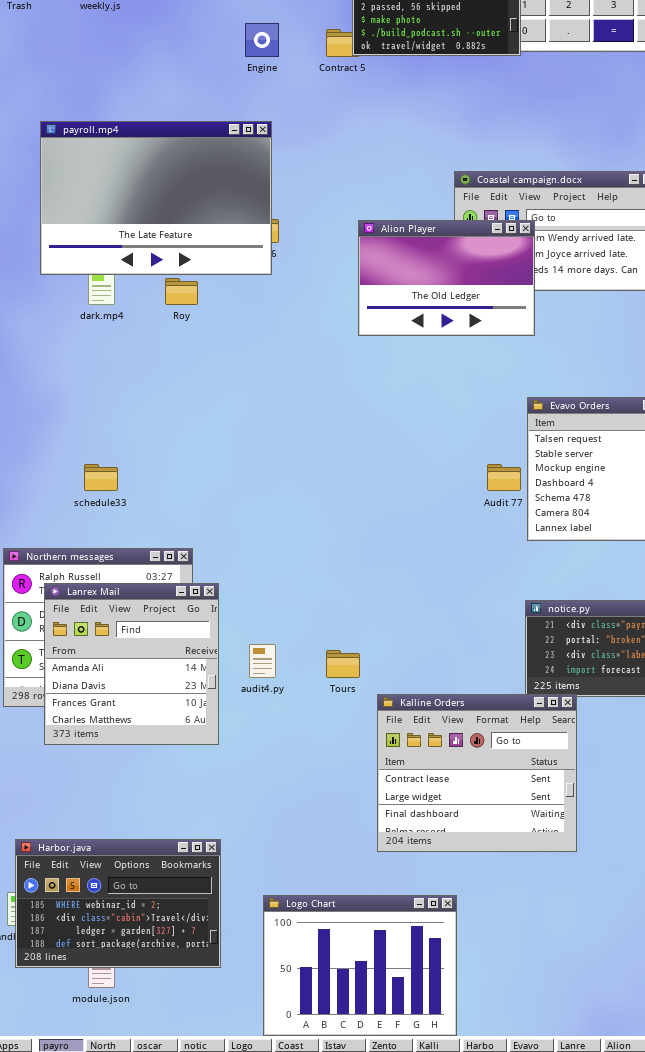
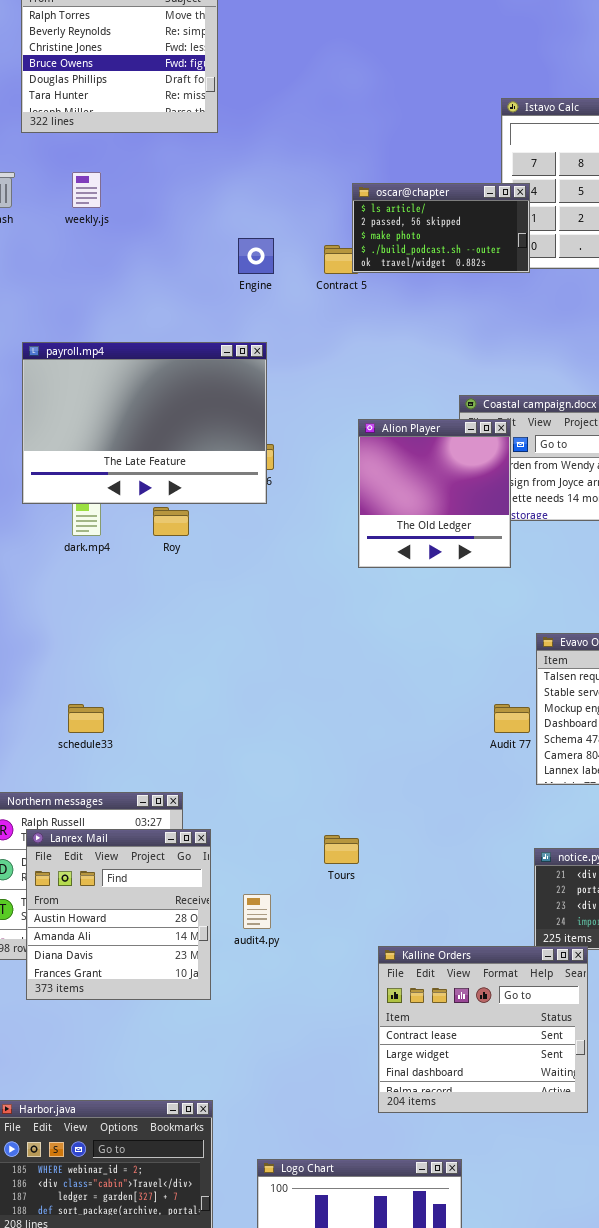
Alion Player: [358,220,535,336] -> [358,419,511,568], resized
Lanrex Mail: [44,583,219,745] -> [26,829,211,1000], scrolled up 1 row
Tours: [326,650,360,678] -> [324,835,359,864], moved

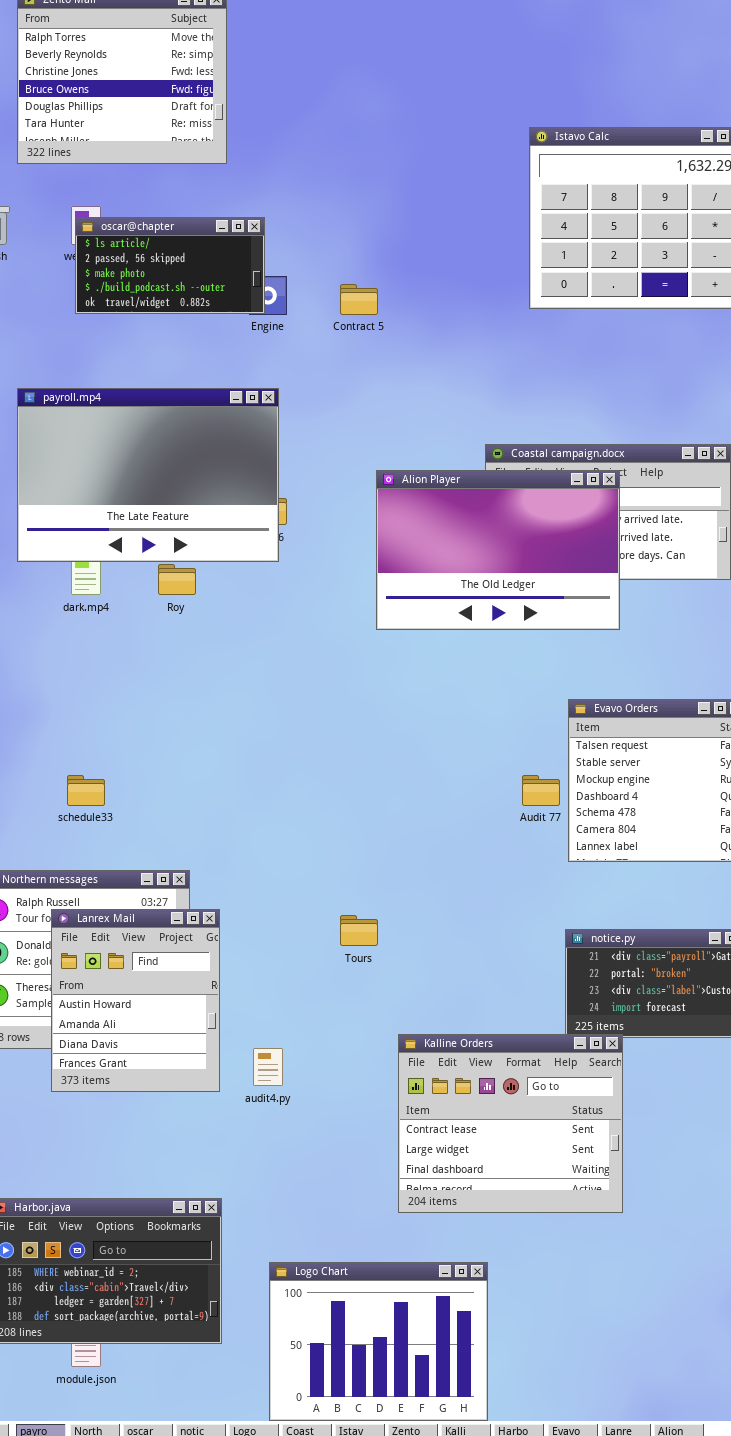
oscar@chapter: [352,183,530,273] -> [75,217,265,314], moved
Alion Player: [358,419,511,568] -> [376,470,620,630], resized
Lanrex Mail: [26,829,211,1000] -> [51,909,220,1092], resized
audit4.py: [243,894,271,929] -> [253,1048,283,1086], moved

